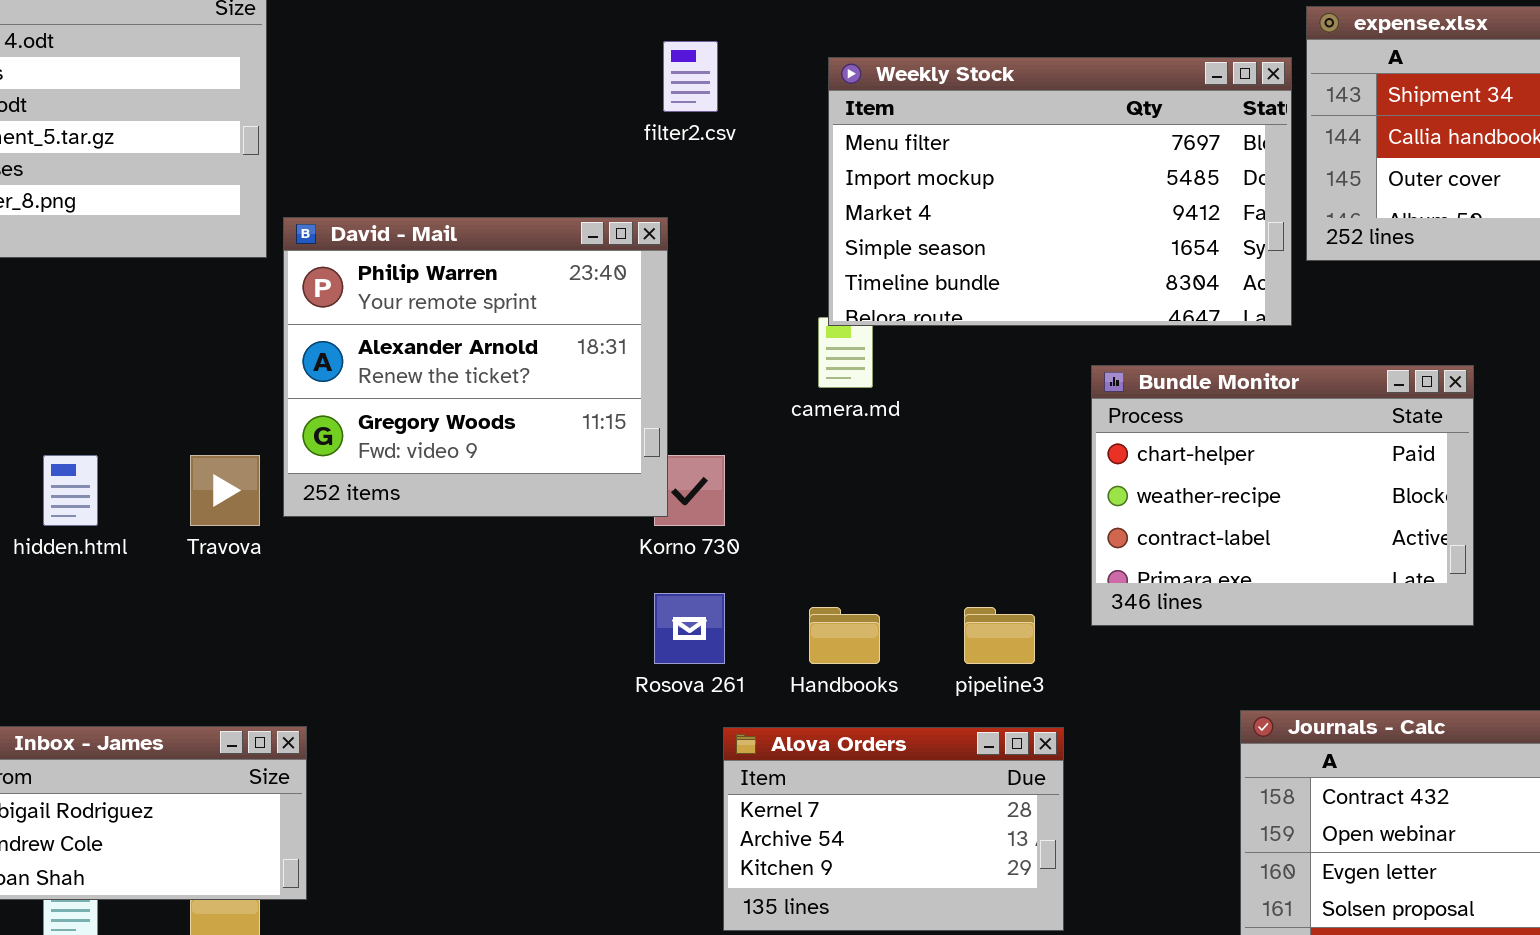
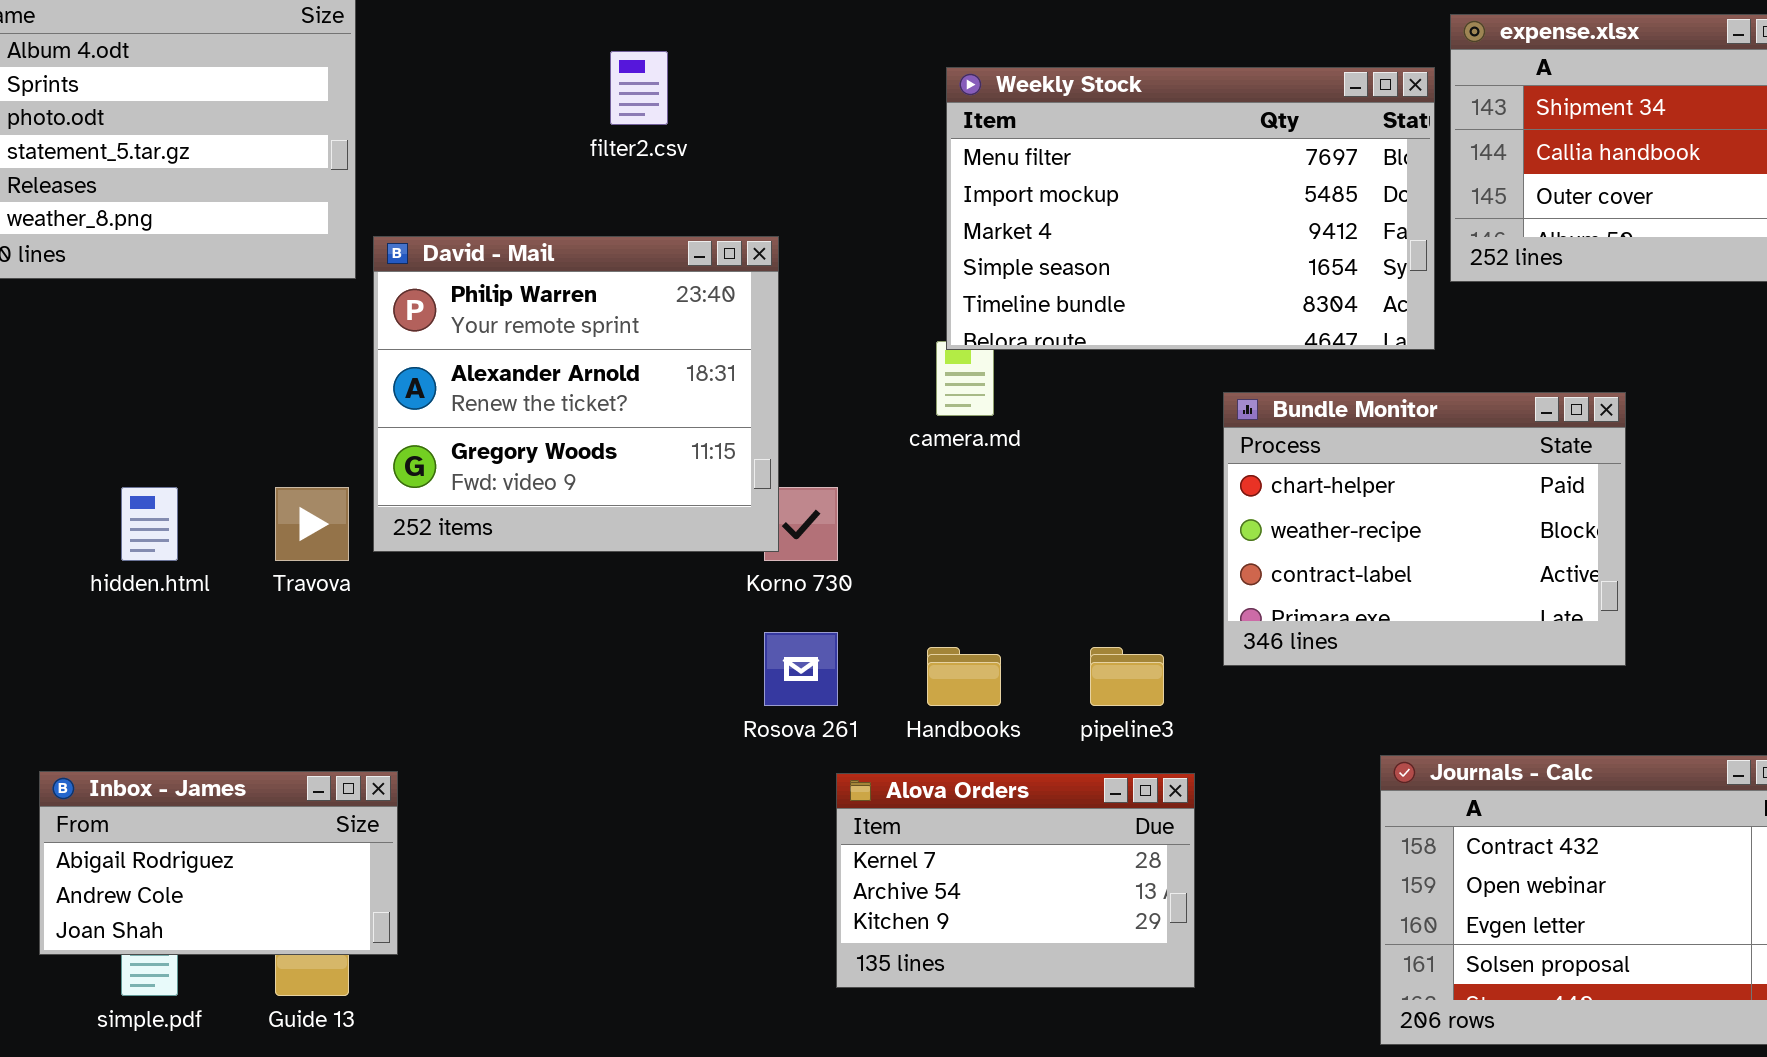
filter2.csv: [663,41,718,112] -> [610,51,668,125], moved

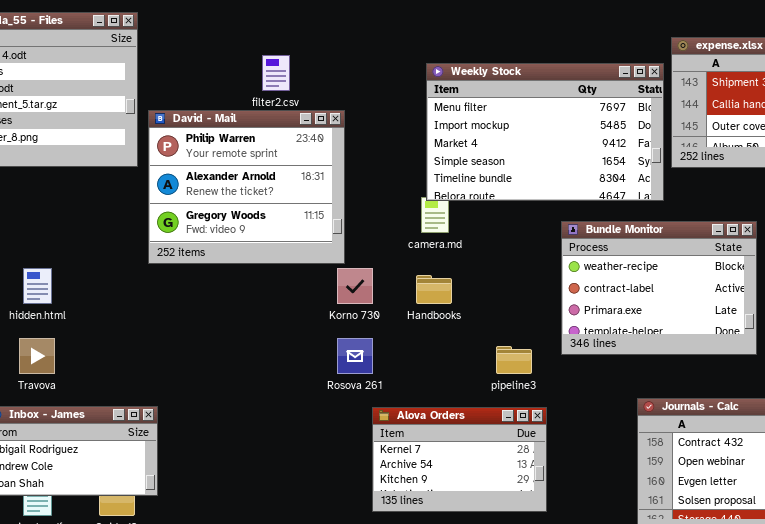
David - Mail: [373,236,779,552] -> [148,110,345,264], moved
Bundle Monitor: [1223,392,1626,666] -> [561,221,757,355], scrolled down 1 row
Travova: [275,487,349,561] -> [19,338,55,374], moved
Handbooks: [927,647,1001,706] -> [416,275,452,304], moved

